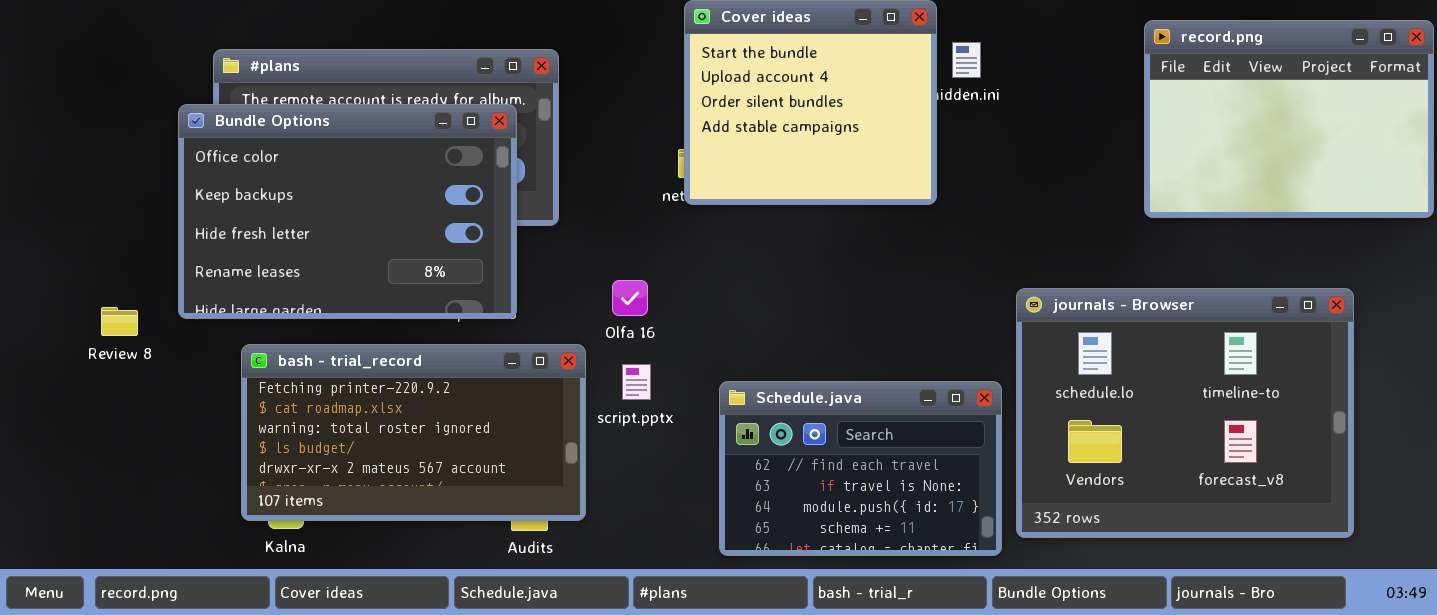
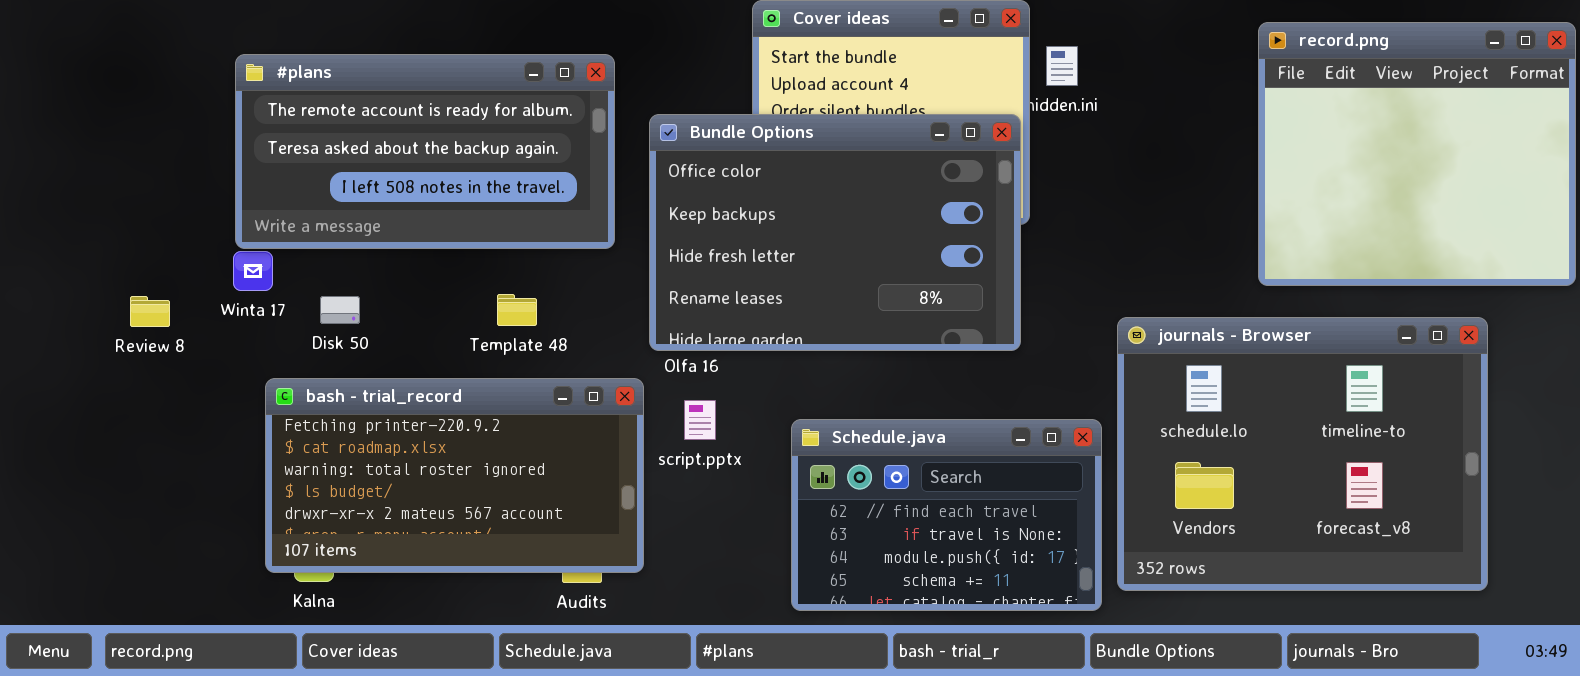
record.png: [1144,20,1434,218] -> [1258,22,1576,286], resized
Bundle Options: [178,104,517,319] -> [649,114,1021,351], moved
Review 8: [101,307,138,336] -> [130,296,170,327], moved

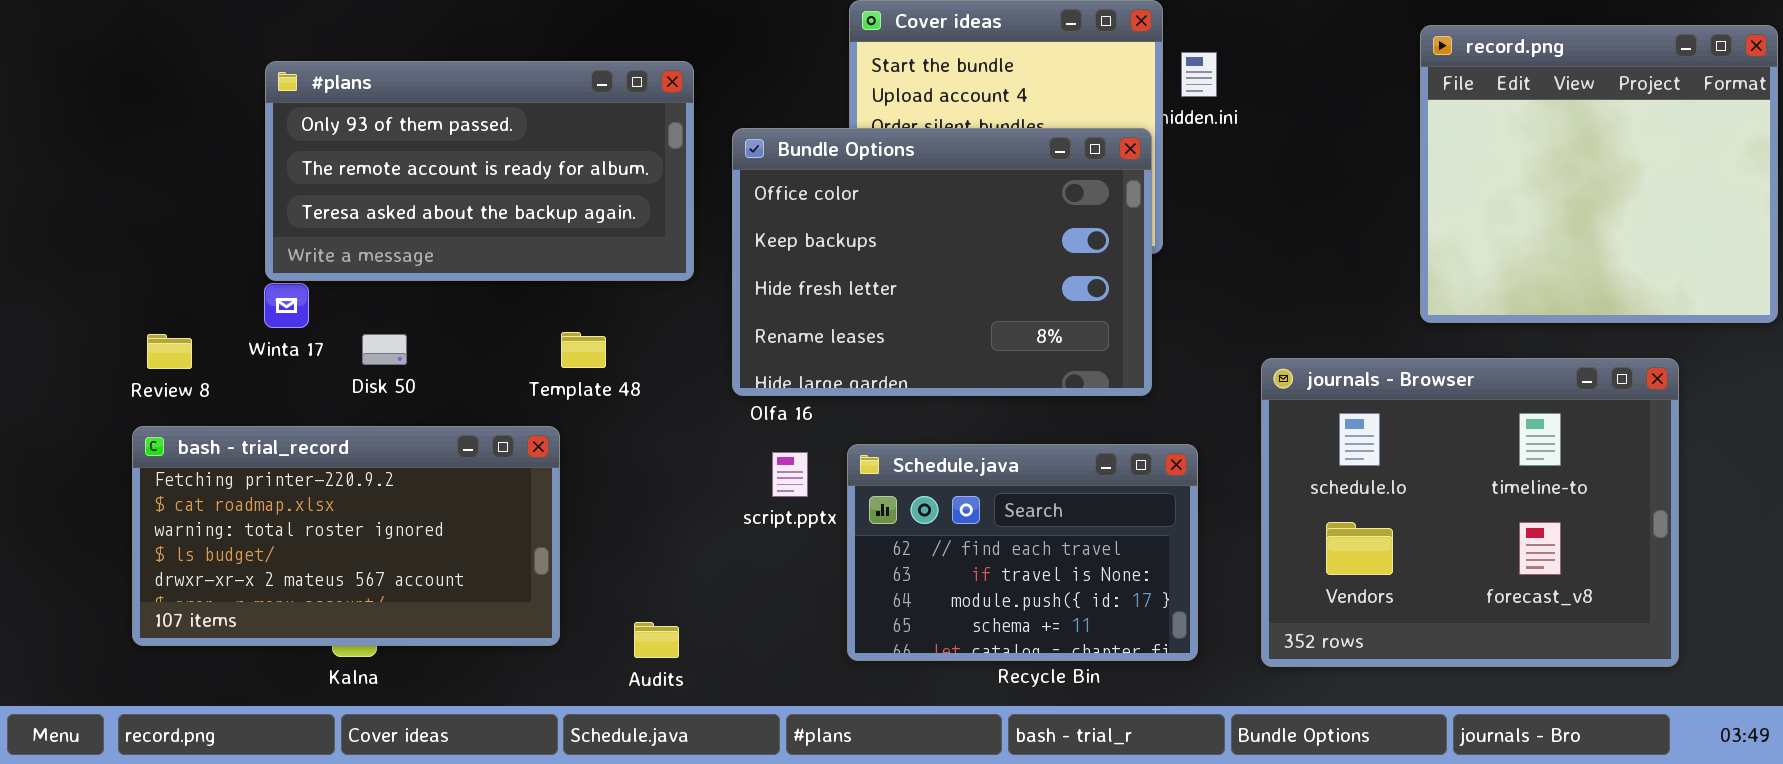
#plans: [235,54,615,249] -> [265,61,694,281], scrolled up 1 row
bash - trial_record: [265,378,644,573] -> [132,426,560,646], moved
Schedule.java: [791,419,1102,611] -> [847,444,1198,661], moved

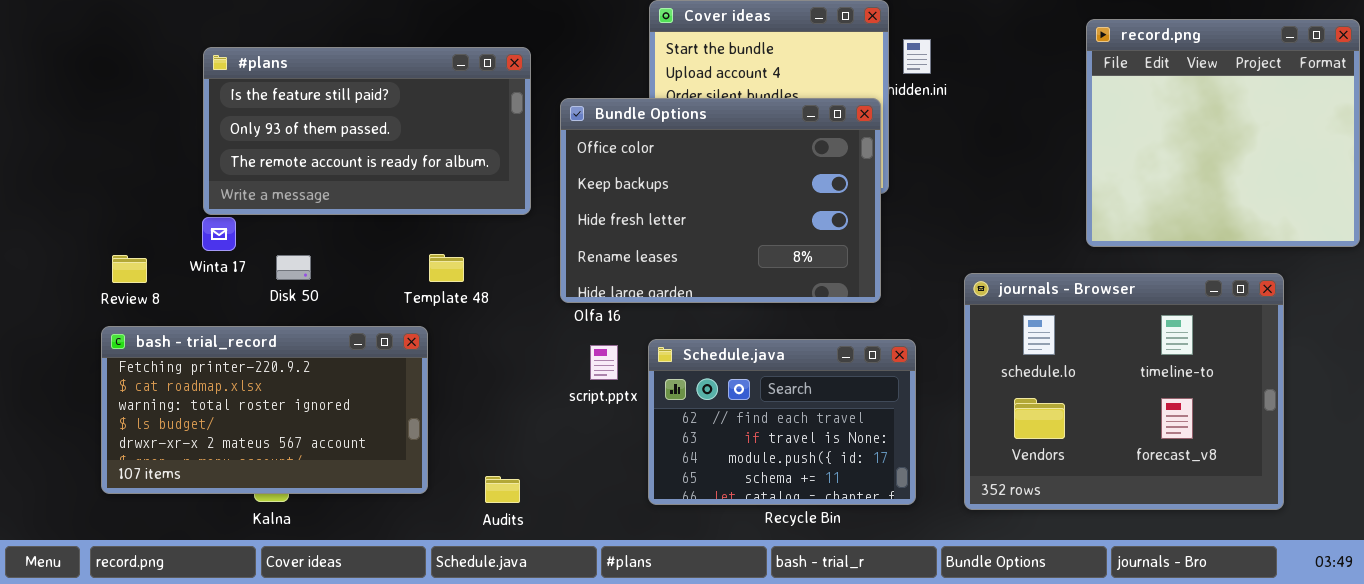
#plans: [265,61,694,281] -> [203,47,531,215], scrolled up 1 row

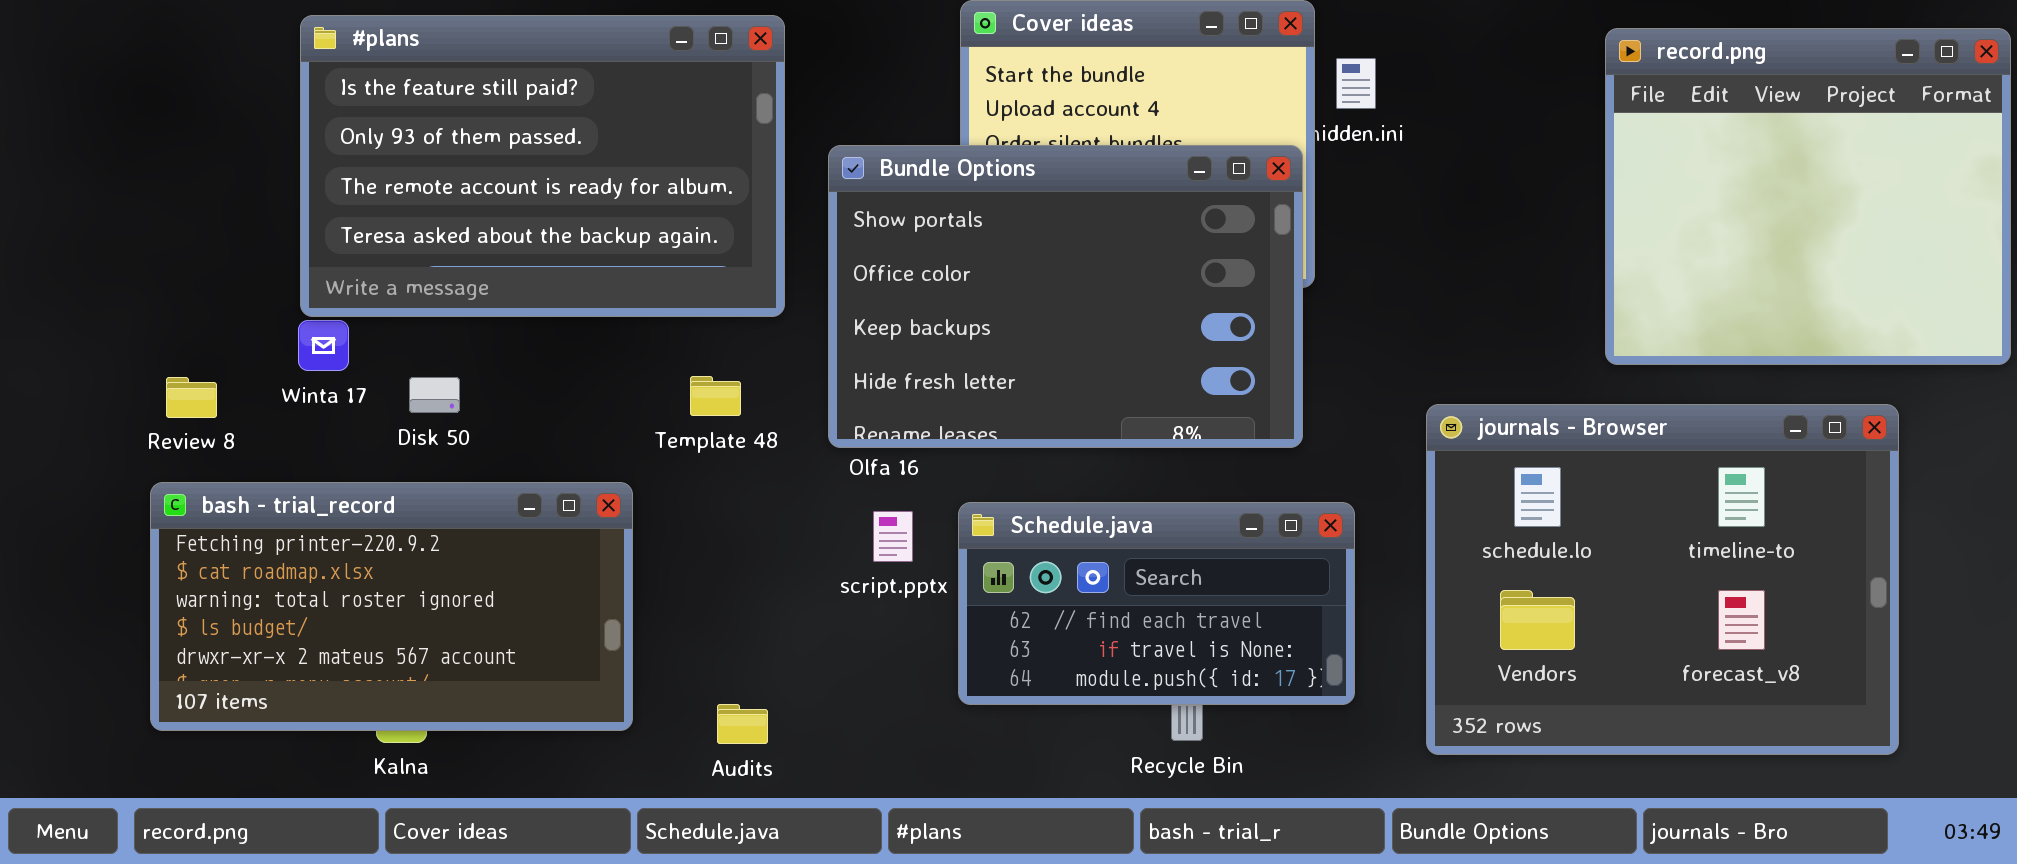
#plans: [203,47,531,215] -> [300,15,785,317], resized
Bundle Options: [560,98,881,303] -> [828,145,1303,448], scrolled up 1 row
Template 48: [429,254,464,282] -> [690,376,741,416], moved
Schedule.java: [648,339,916,505] -> [958,502,1355,705], resized

